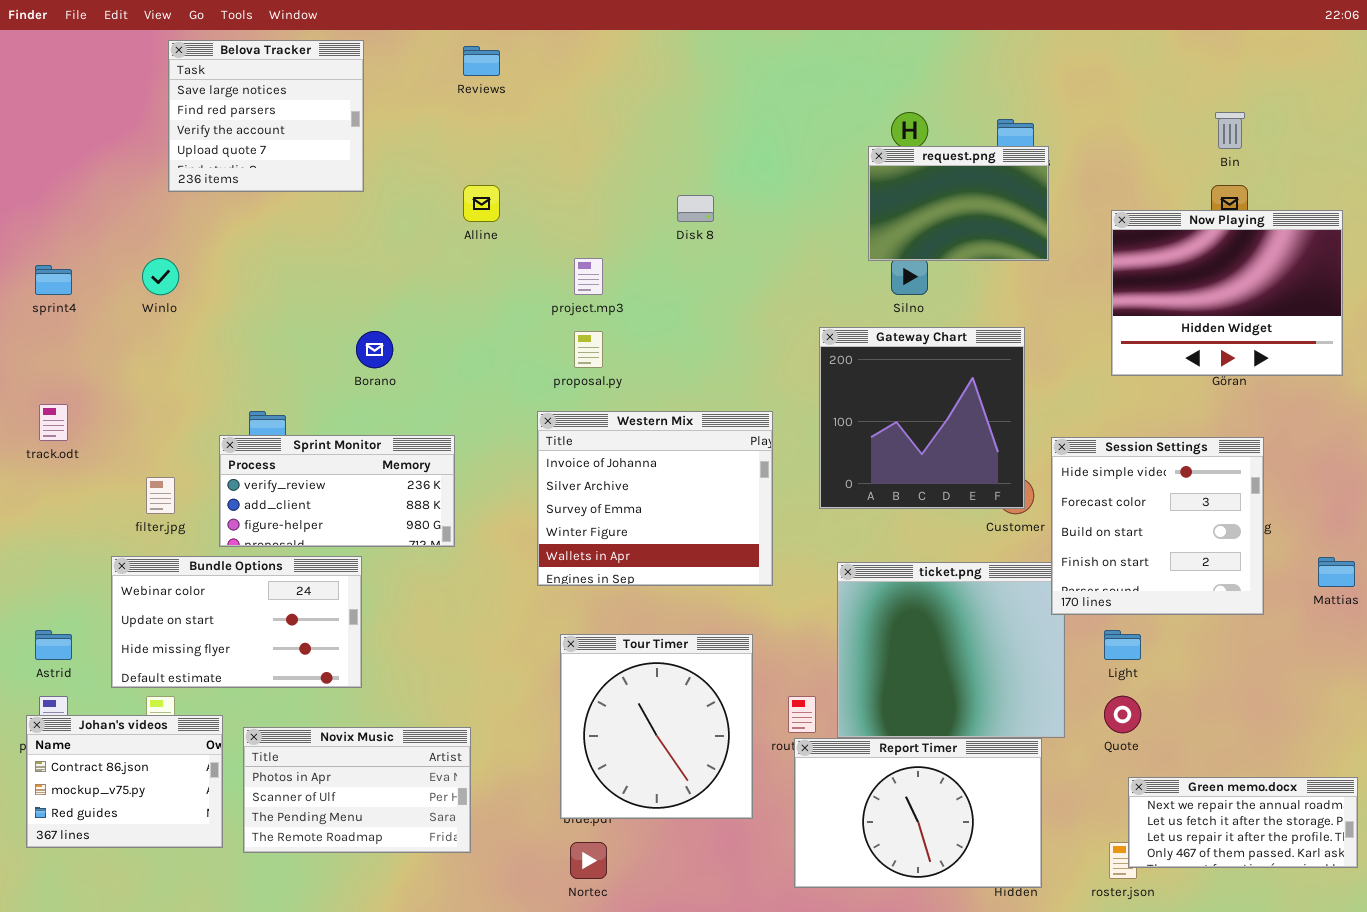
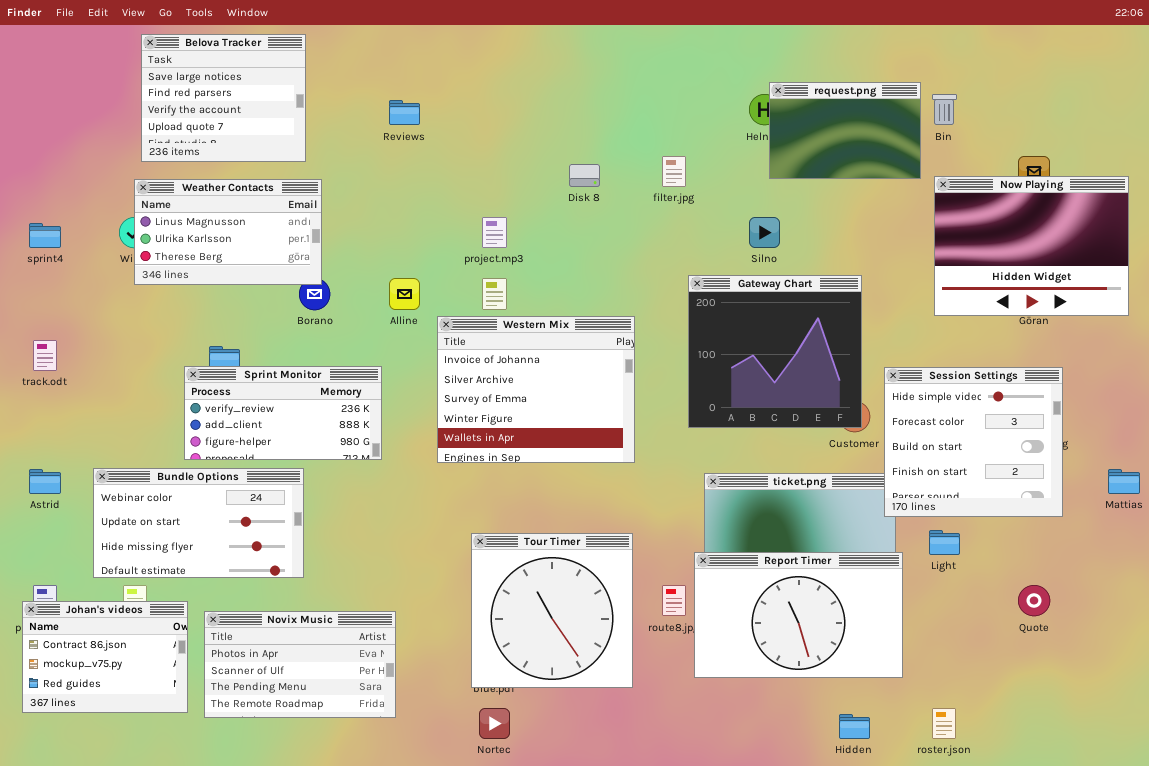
Reviews: [463,46,500,76] -> [389,100,420,125], moved
Bin: [1215,112,1245,149] -> [932,94,957,125], moved
request.png: [868,146,1049,261] -> [769,82,921,179], moved
Alline: [463,185,500,222] -> [389,278,420,310], moved
Weather Contacts: none -> [134,179,322,285], opened
Western Mix: [537,411,773,586] -> [437,316,635,463], moved
filter.jpg: [146,477,175,514] -> [662,156,686,187], moved
Astrid: [35,630,72,660] -> [29,469,61,494], moved
Quote: [1104,696,1141,733] -> [1018,585,1050,616], moved
Report Timer: [794,738,1042,888] -> [694,552,903,678], moved
Green memo.docx: [1128,777,1358,868] -> none, closed

